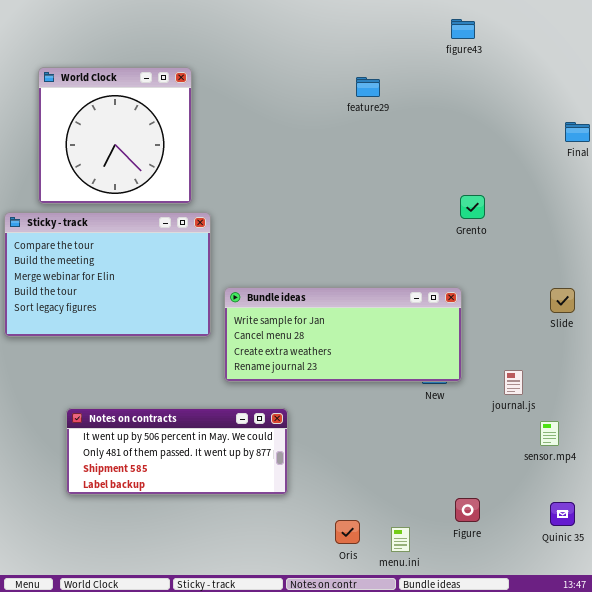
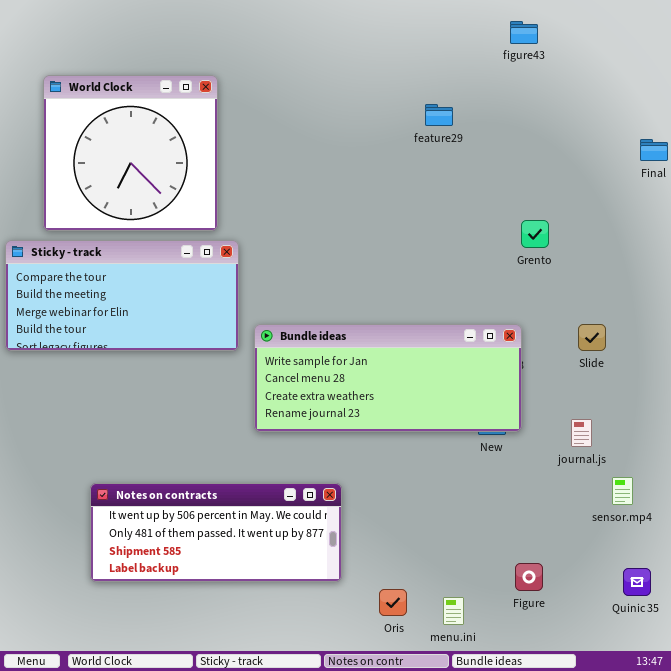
feature29: [356,77,380,97] -> [425,104,453,126], moved
Sticky - track: [4,212,211,337] -> [5,240,239,351], resized
Slide: [550,288,575,313] -> [578,324,606,351], moved
Notes on contracts: [66,408,288,495] -> [90,483,342,582], moved

